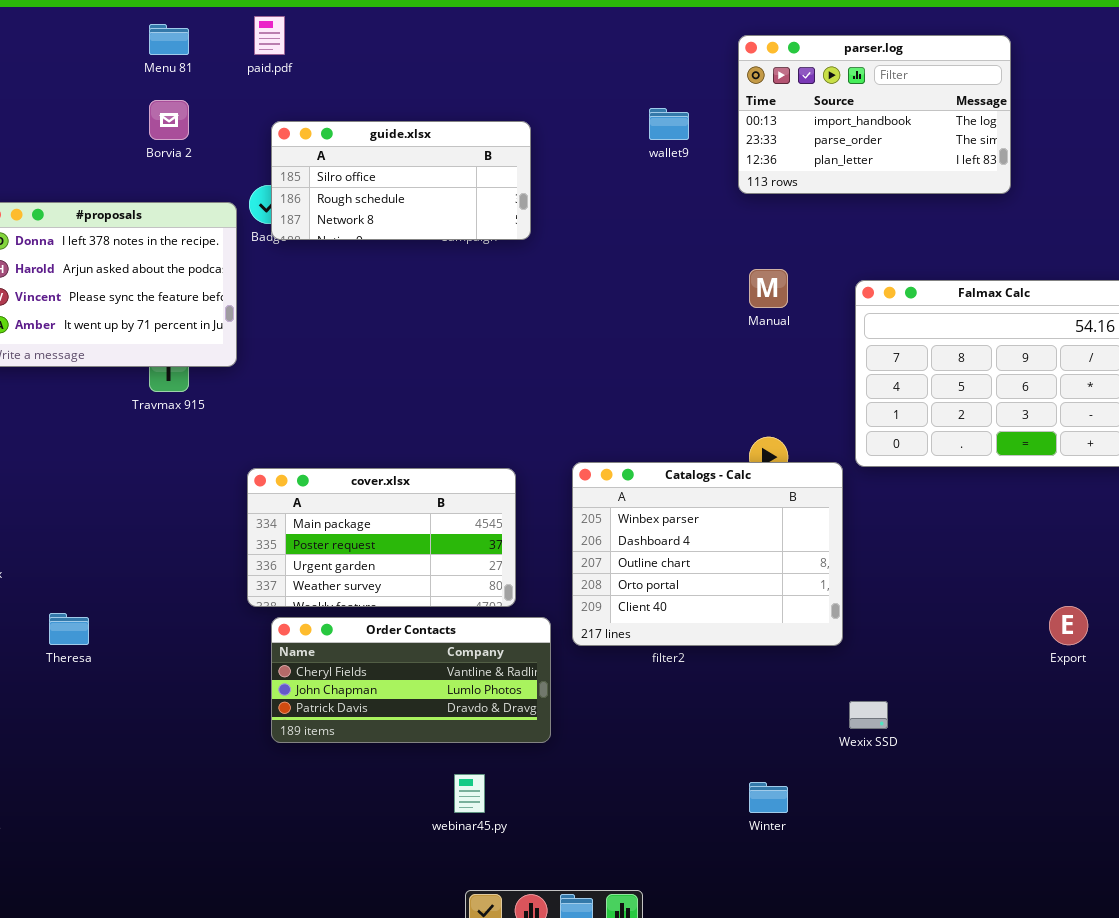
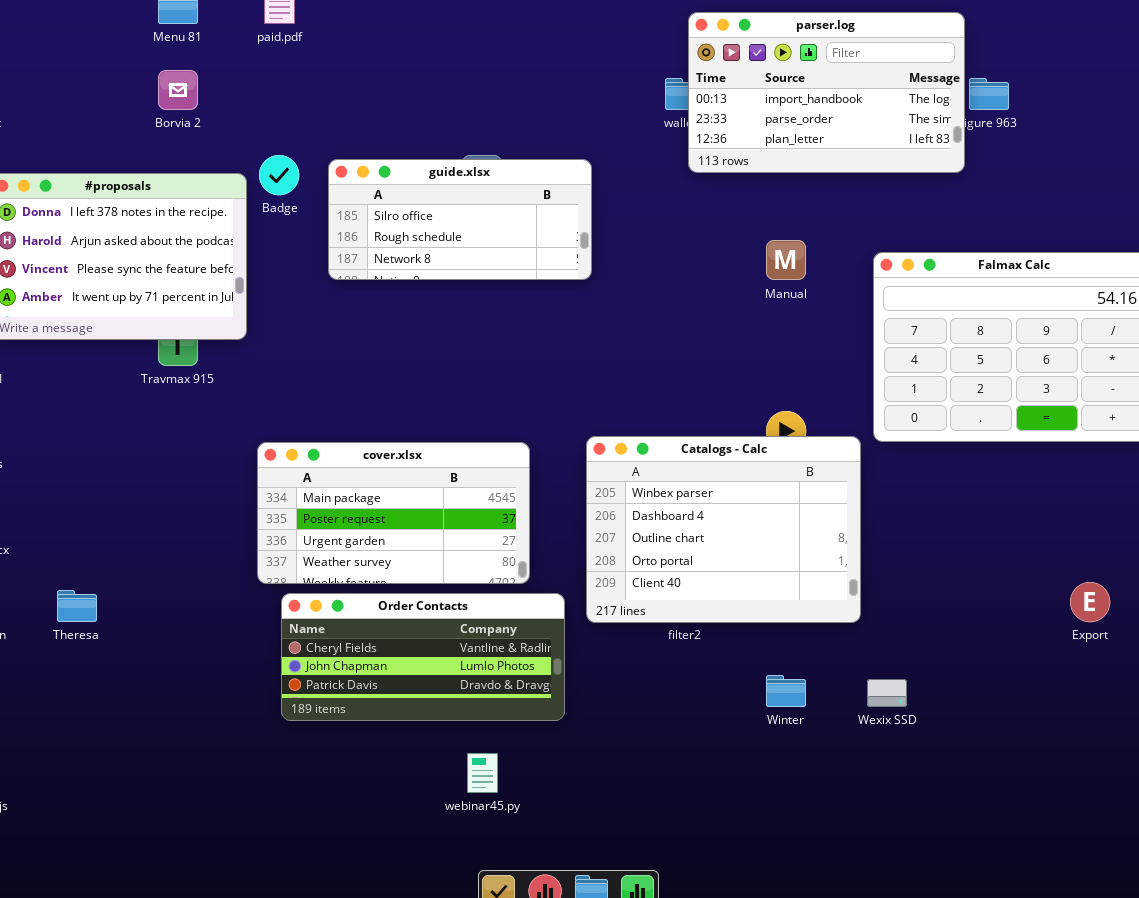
parser.log: [738,35,1011,194] -> [688,12,965,173], moved
guide.xlsx: [271,121,531,240] -> [328,159,592,280], moved
Winter: [749,782,788,813] -> [766,675,806,707], moved

